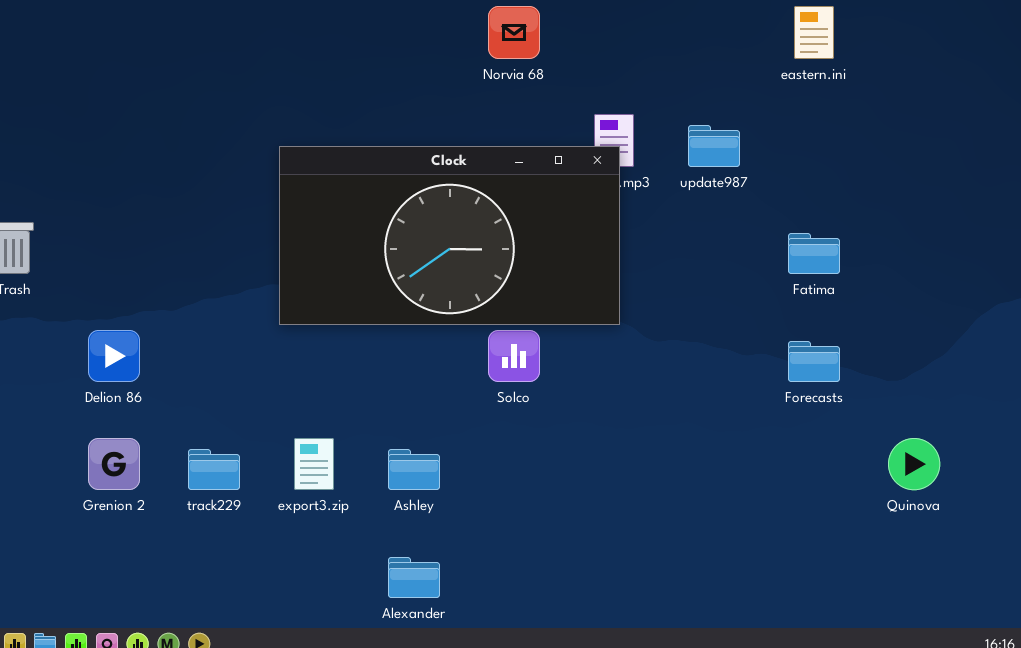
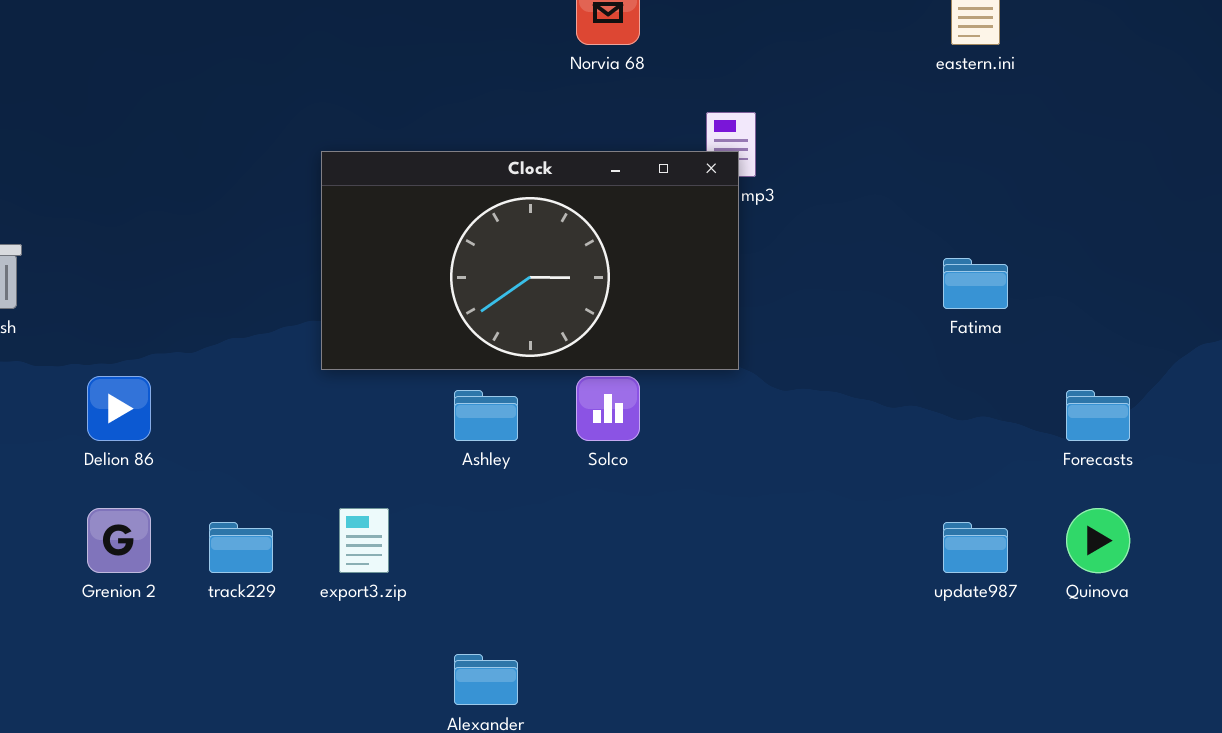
update987: [688,125,740,167] -> [943,522,1008,573], moved
Forecasts: [788,341,840,382] -> [1066,390,1130,441], moved
Ashley: [388,449,440,490] -> [454,390,518,441], moved

